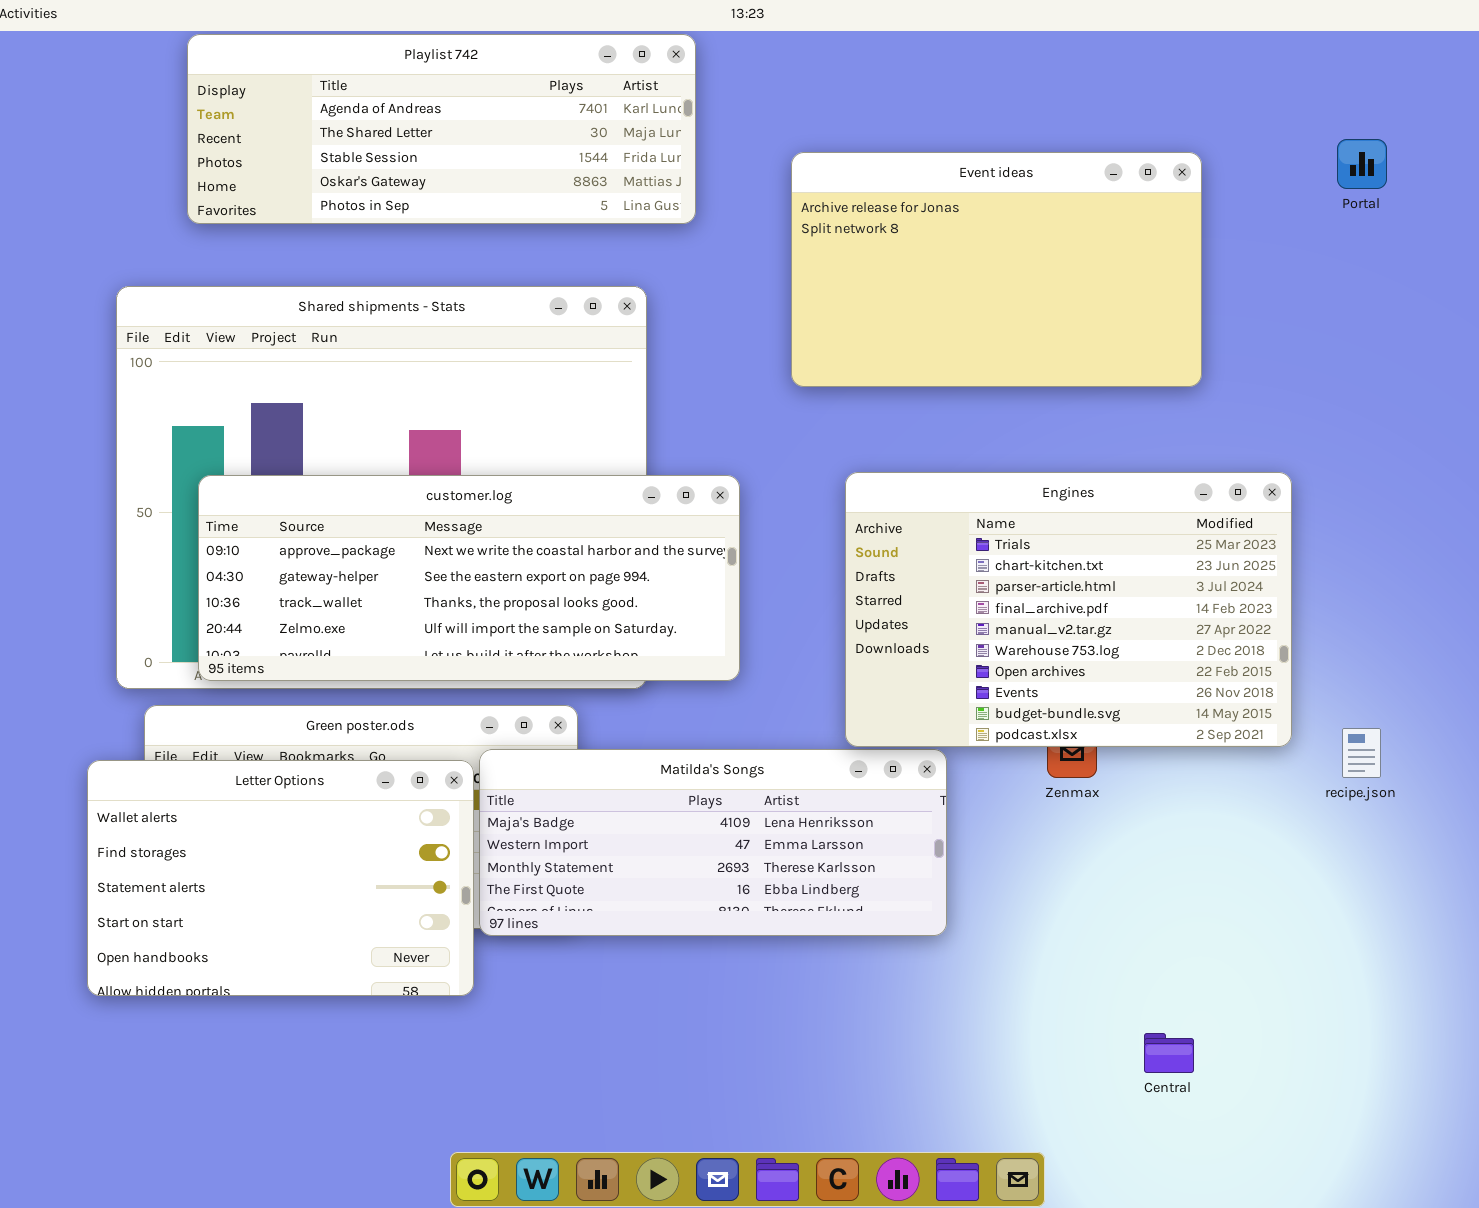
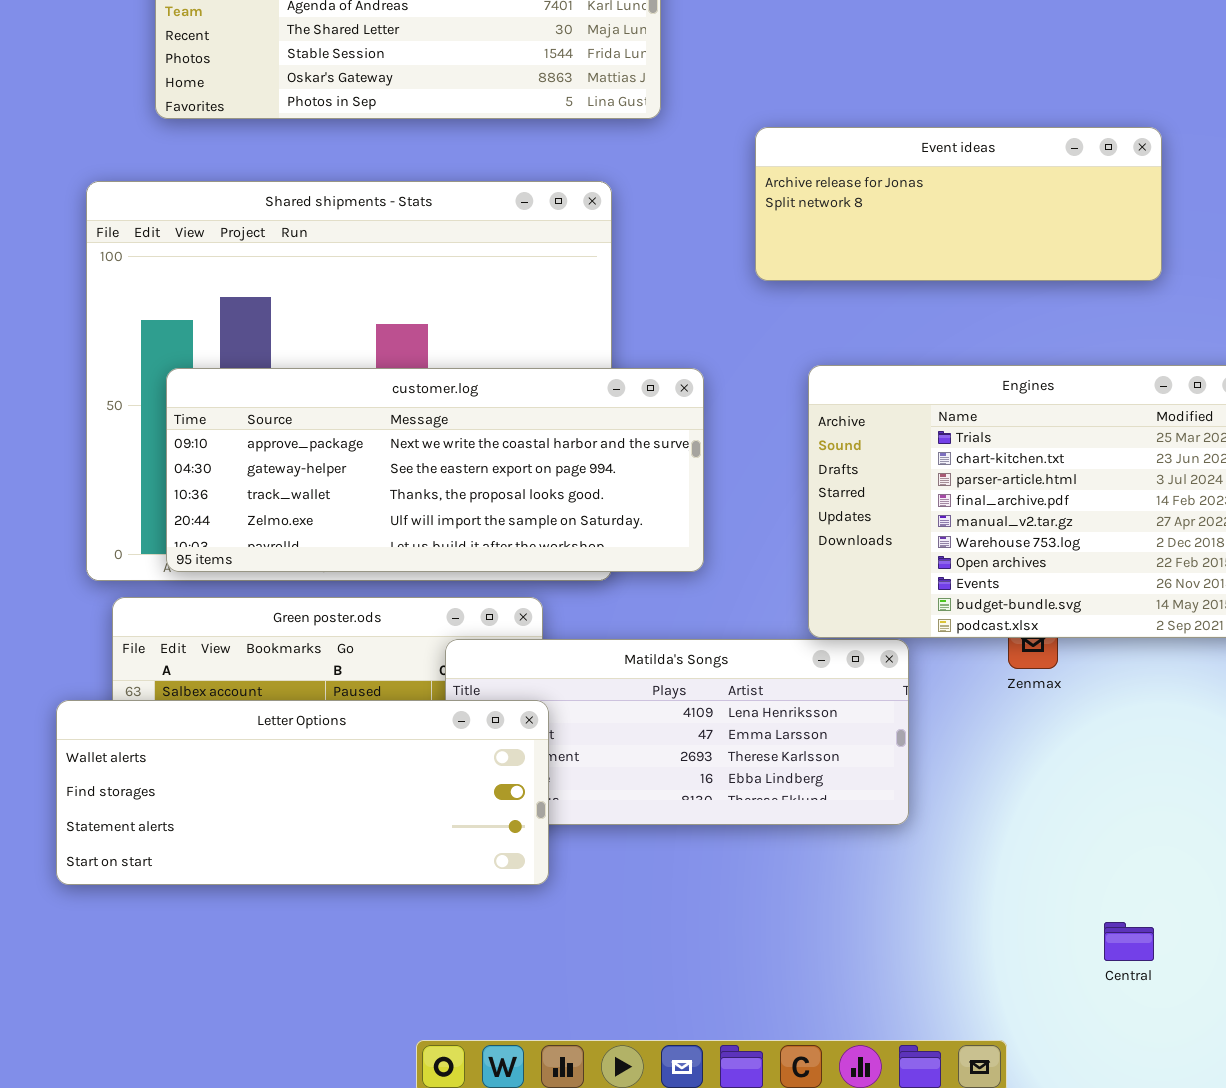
Event ideas: [791,152,1202,387] -> [755,127,1162,281], resized
Letter Options: [87,760,474,996] -> [56,700,549,885], resized

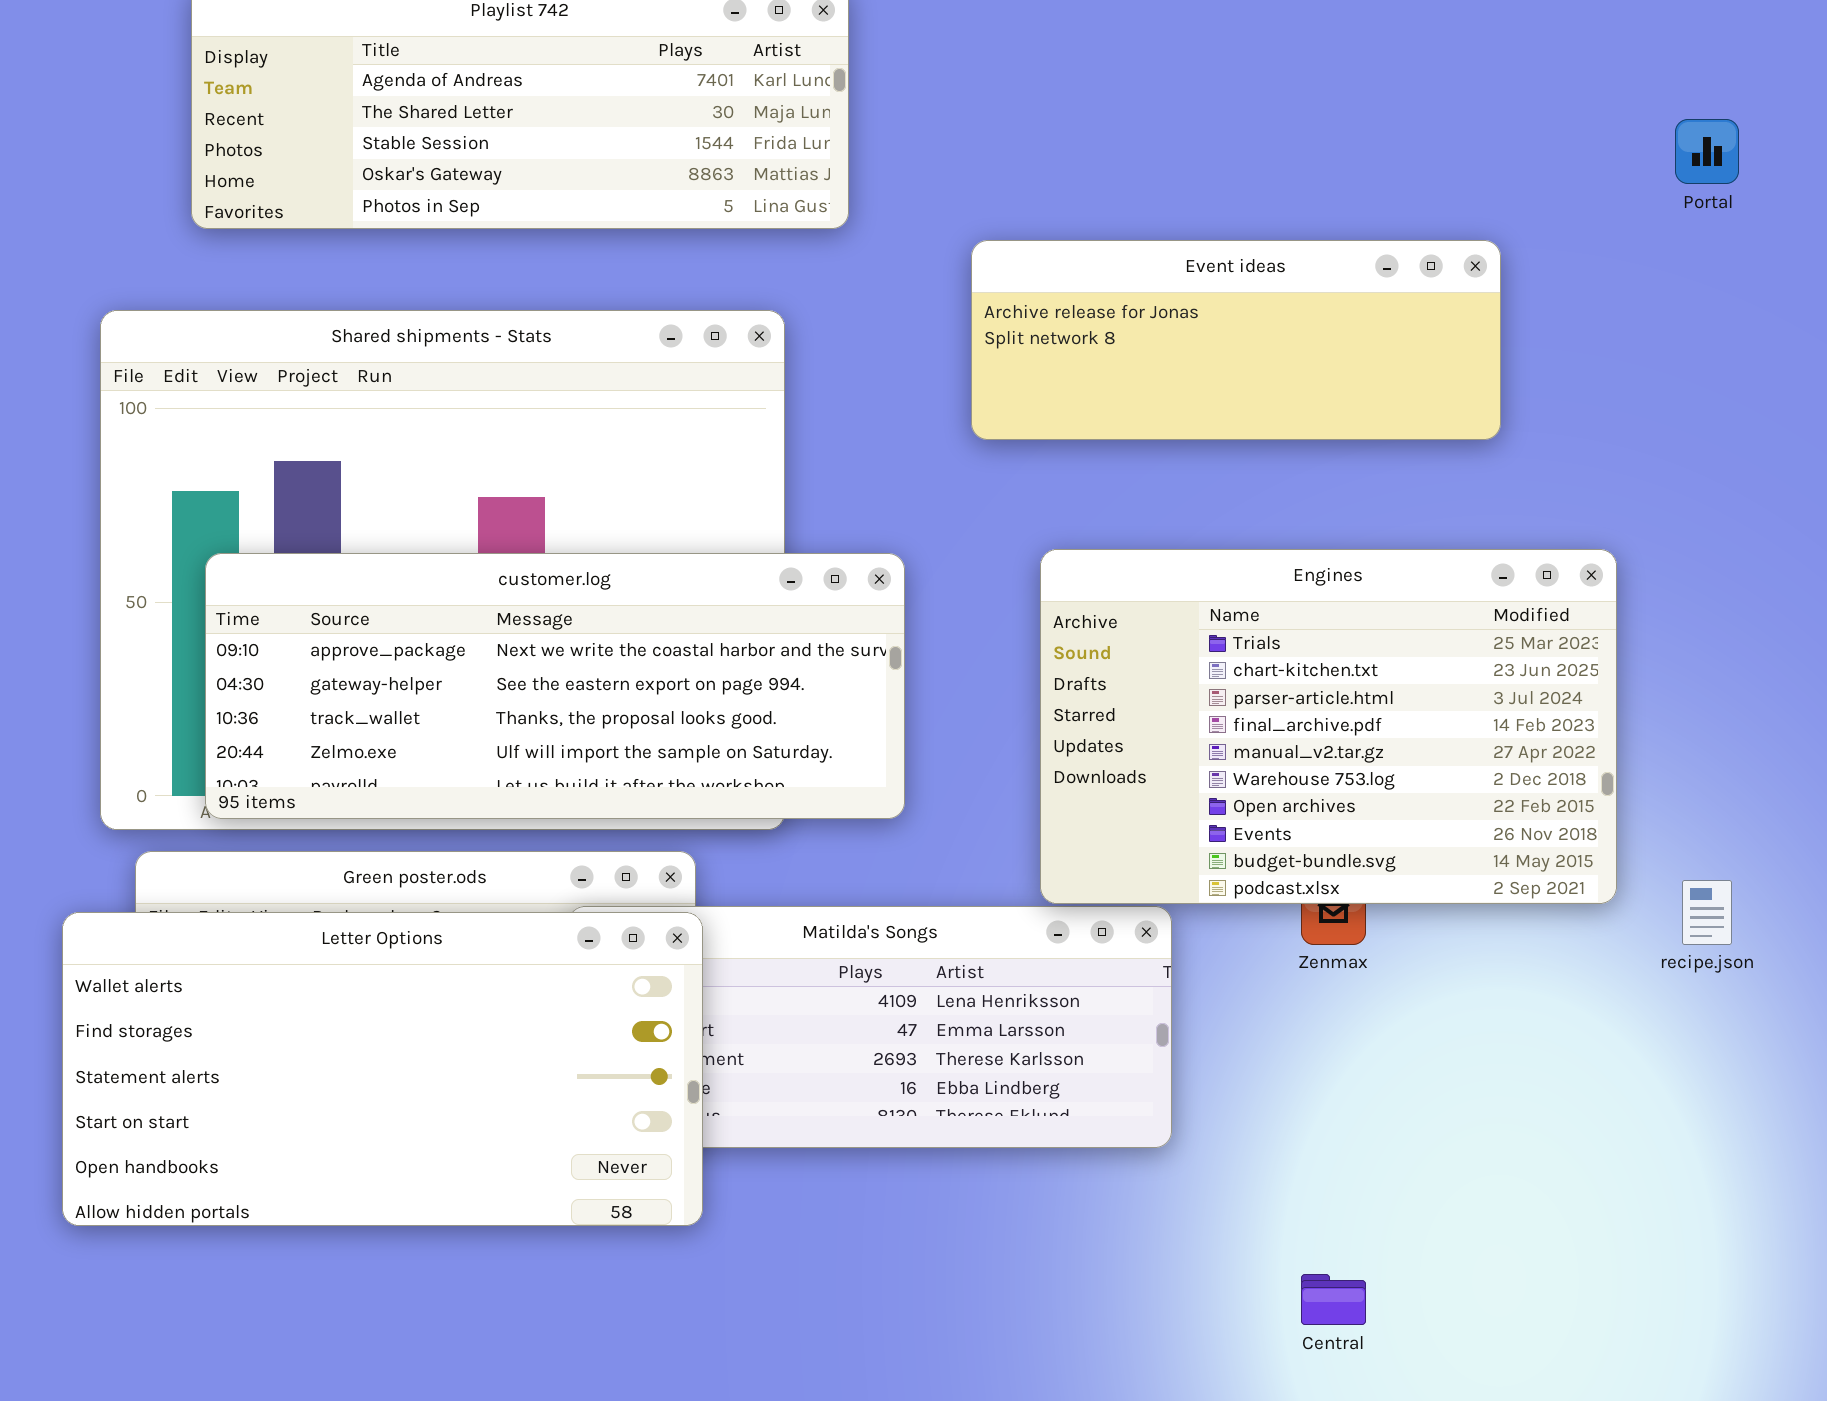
Letter Options: [56,700,549,885] -> [62,912,703,1226], resized
Central: [1104,922,1154,961] -> [1301,1274,1366,1325], moved

